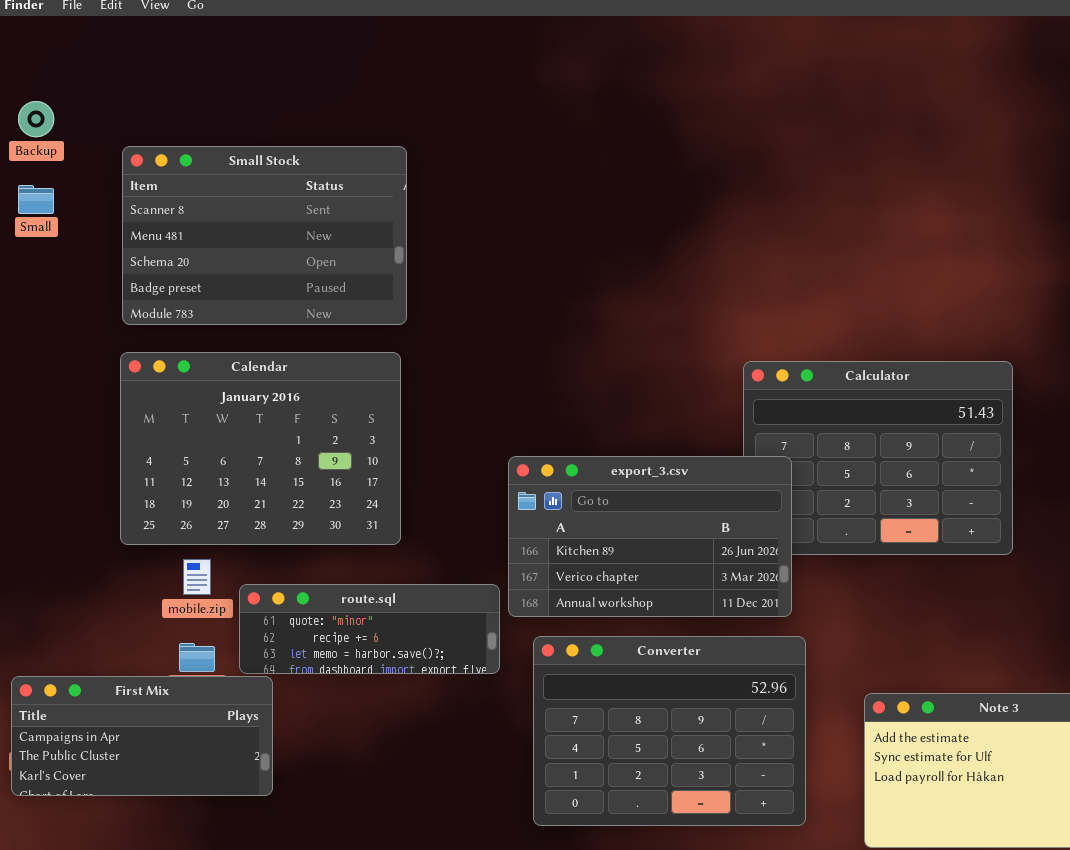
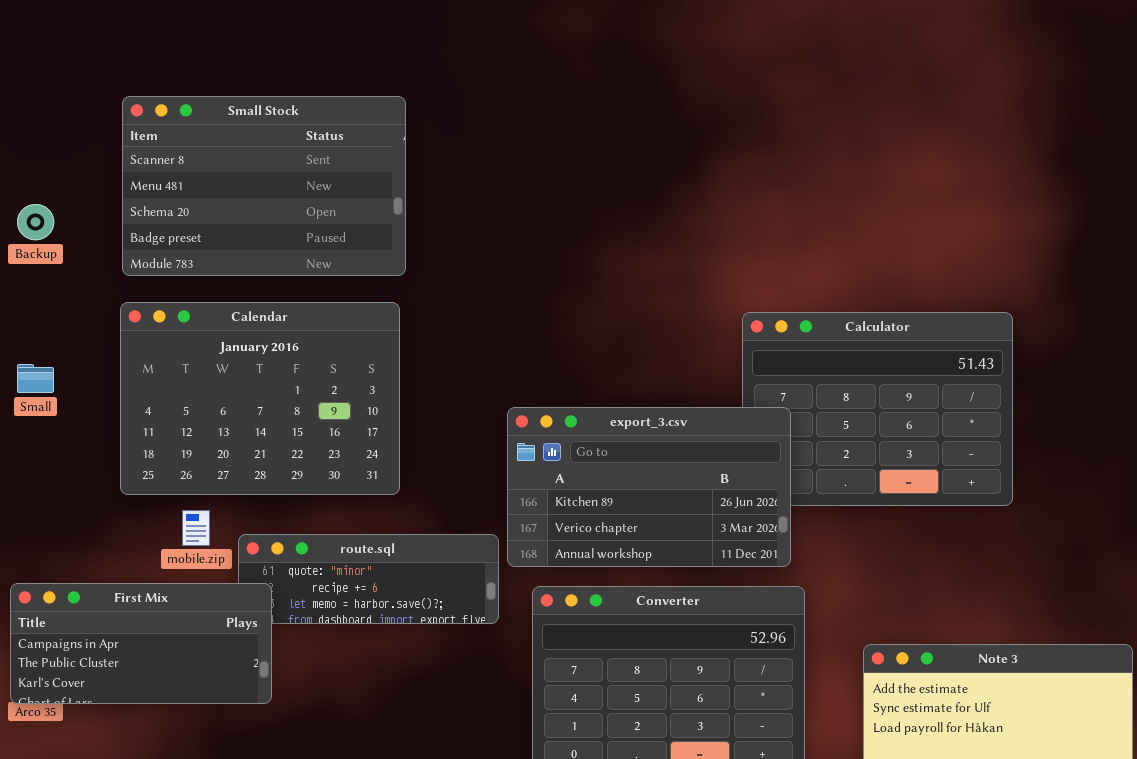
Backup: [18,101,54,137] -> [17,204,54,240], moved
Small: [18,185,54,214] -> [17,364,54,393], moved
First Mix: [11,676,273,796] -> [10,583,272,704], moved

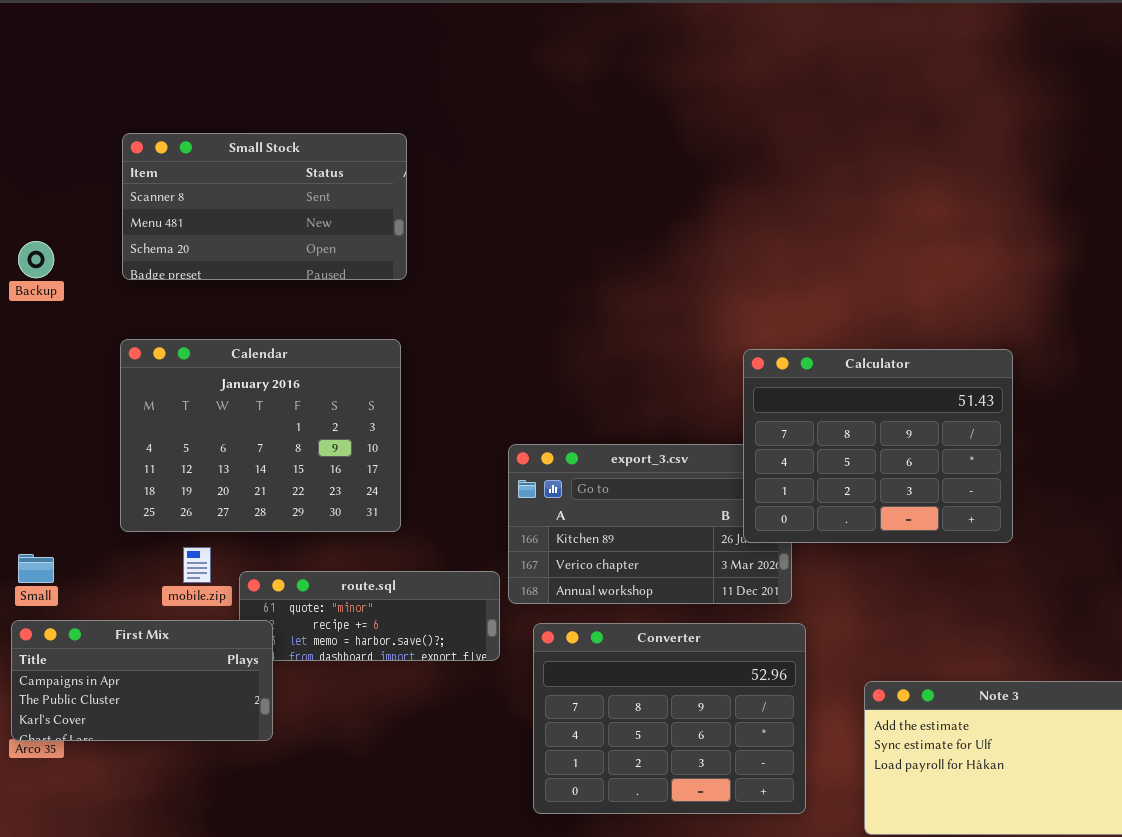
Small Stock: [122,96,406,276] -> [122,133,407,280], resized
Calculator: [742,312,1013,506] -> [743,349,1013,543], raised
Small: [17,364,54,393] -> [18,554,54,583], moved

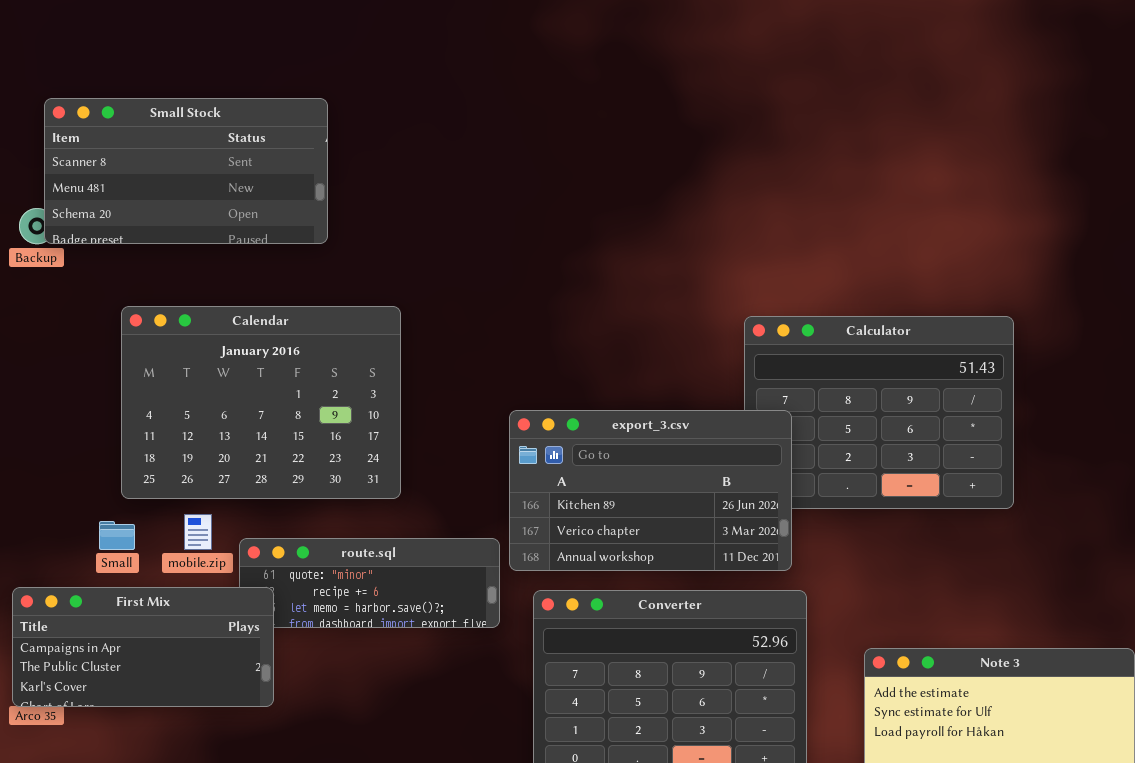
Small Stock: [122,133,407,280] -> [44,98,328,244], moved
export_3.csv: [508,444,792,604] -> [509,410,792,571], raised
Small: [18,554,54,583] -> [99,521,135,550], moved

